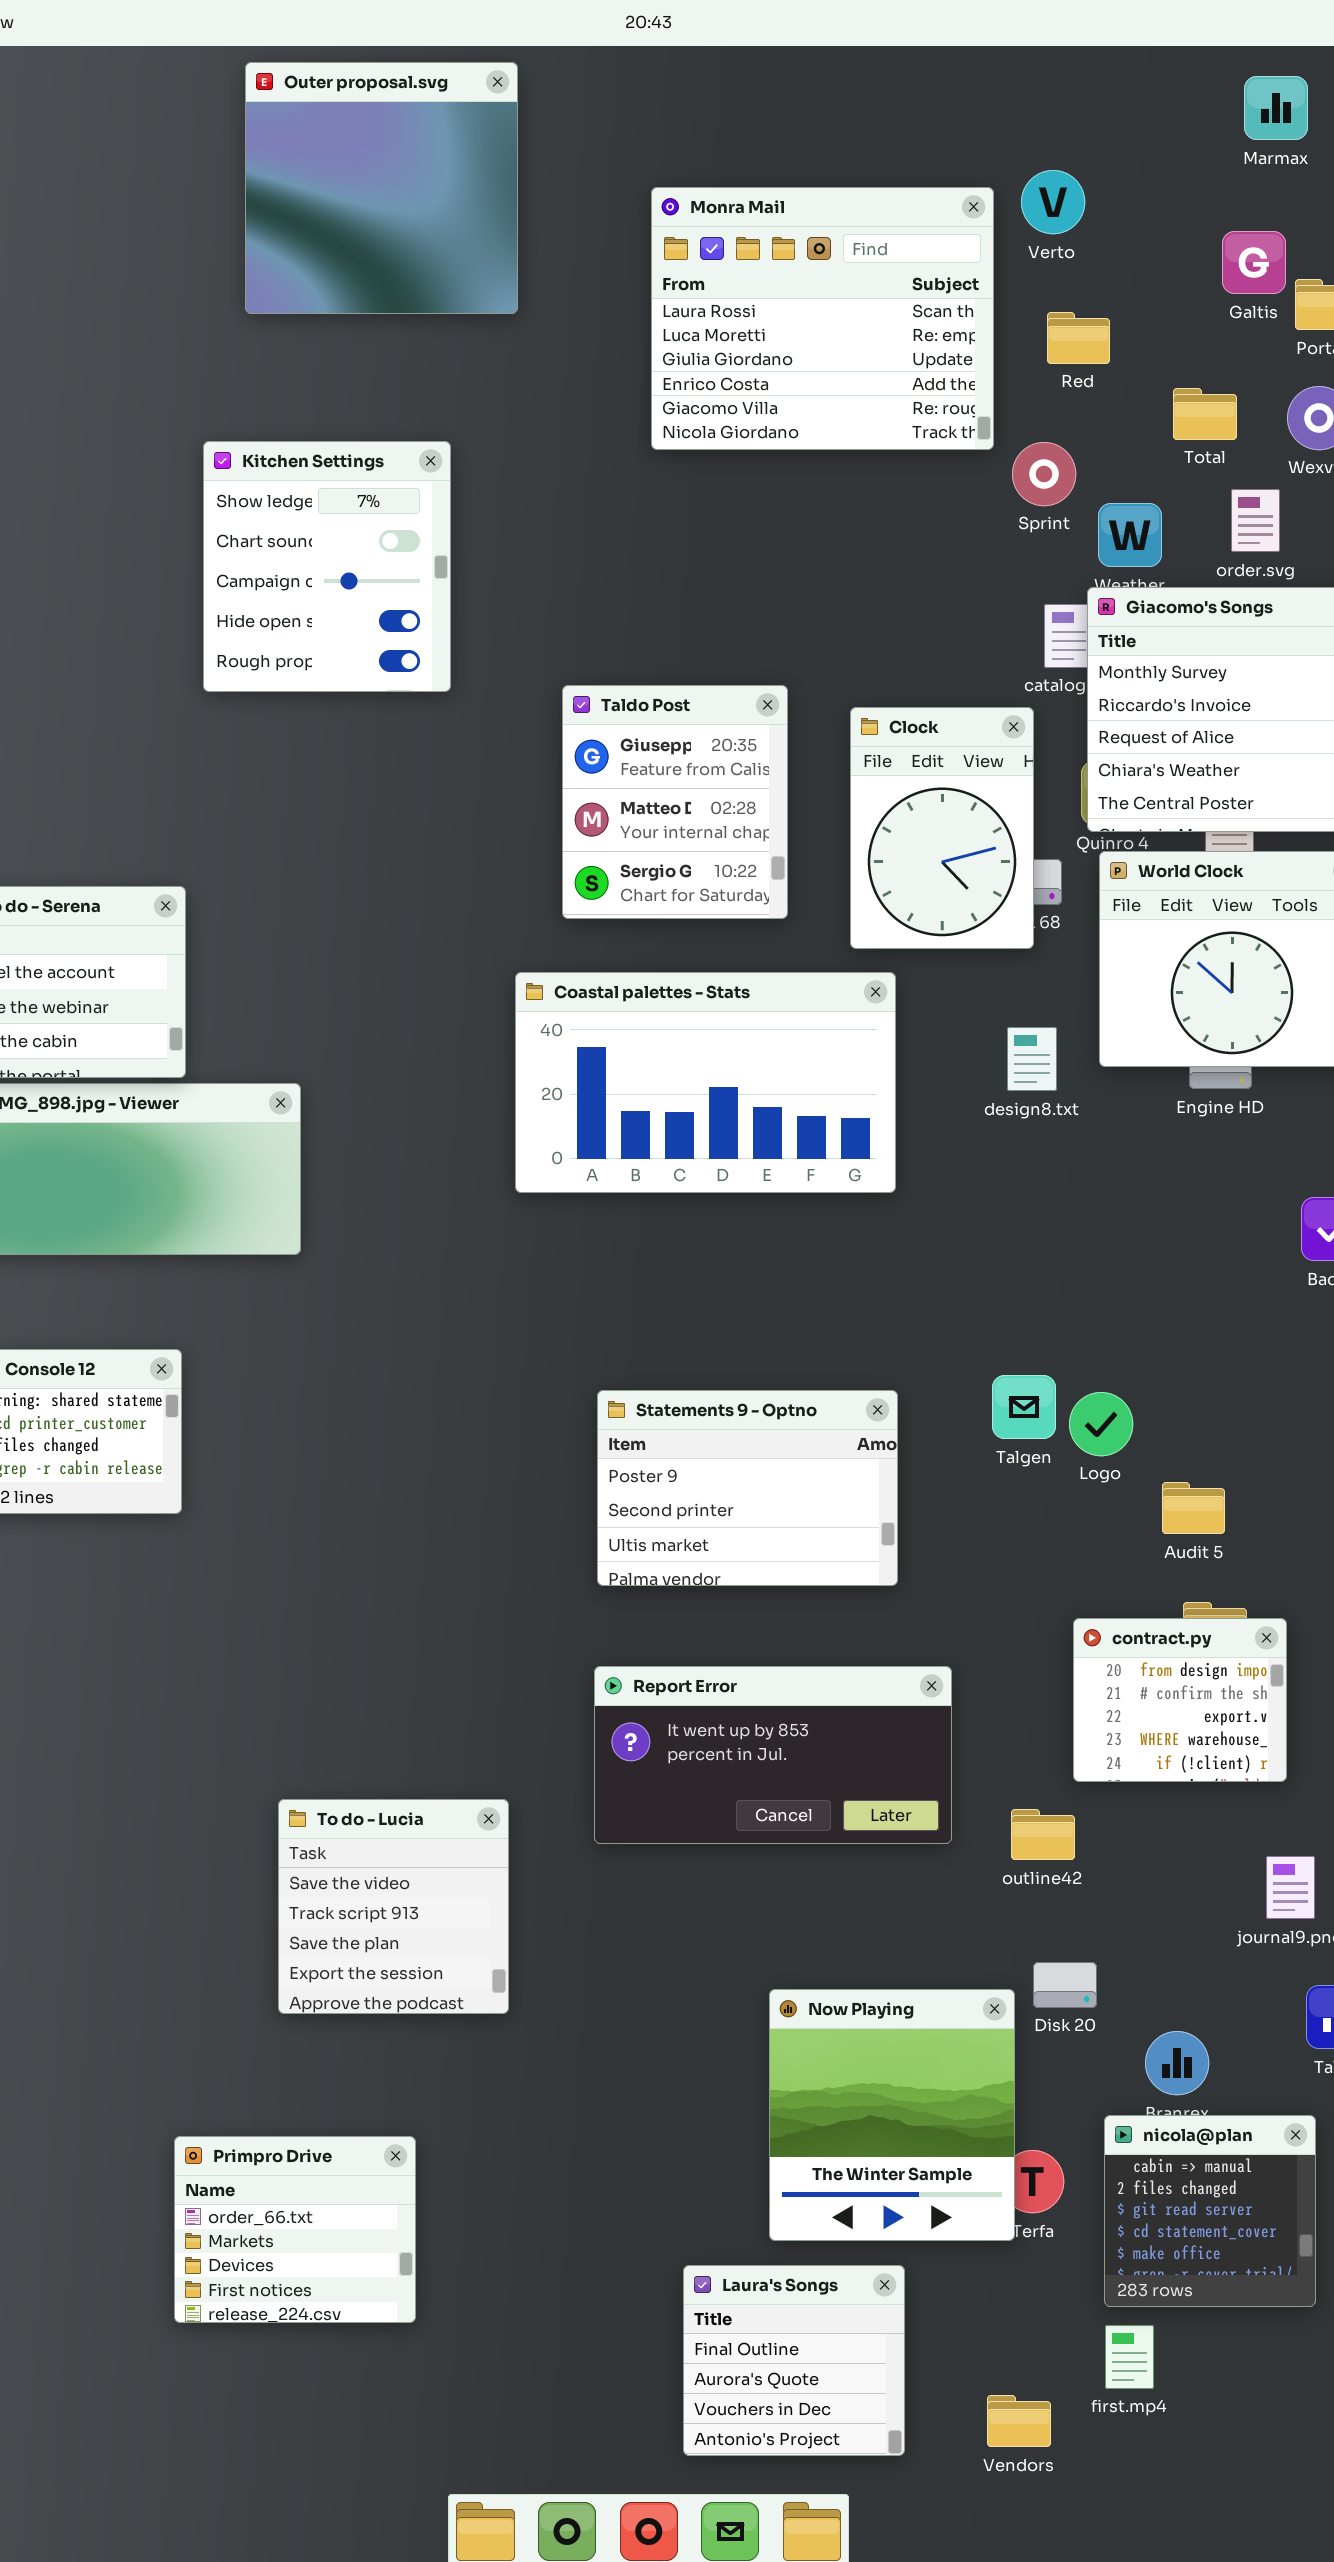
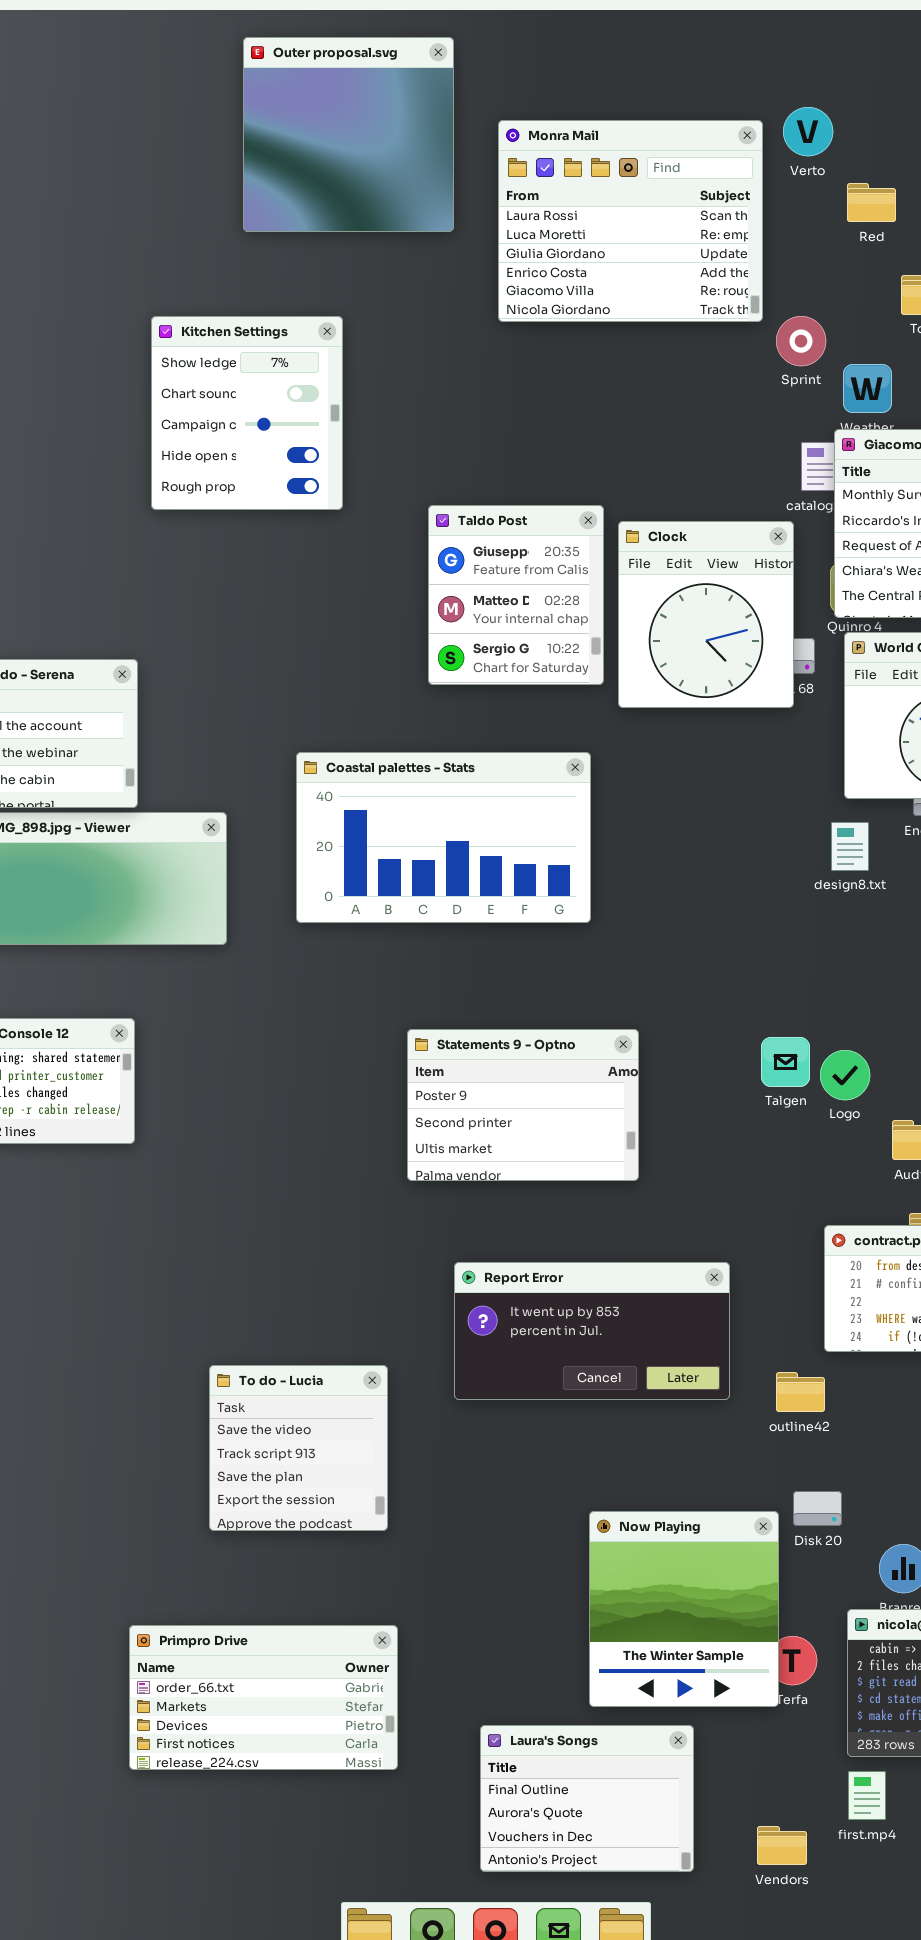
Outer proposal.svg: [245,62,518,314] -> [243,37,454,232], moved
Red: [1047,312,1110,364] -> [847,183,896,222], moved
Clock: [850,707,1034,949] -> [618,521,794,708], resized
Coastal palettes - Stats: [515,972,896,1193] -> [296,752,591,923], moved
design8.txt: [1007,1027,1057,1091] -> [831,822,869,871], moved
Statements 9 - Optno: [597,1390,898,1586] -> [407,1029,639,1181], moved
Primpro Drive: [174,2136,416,2323] -> [129,1625,398,1770], resized
Laura's Songs: [683,2265,905,2456] -> [480,1725,694,1872], resized

